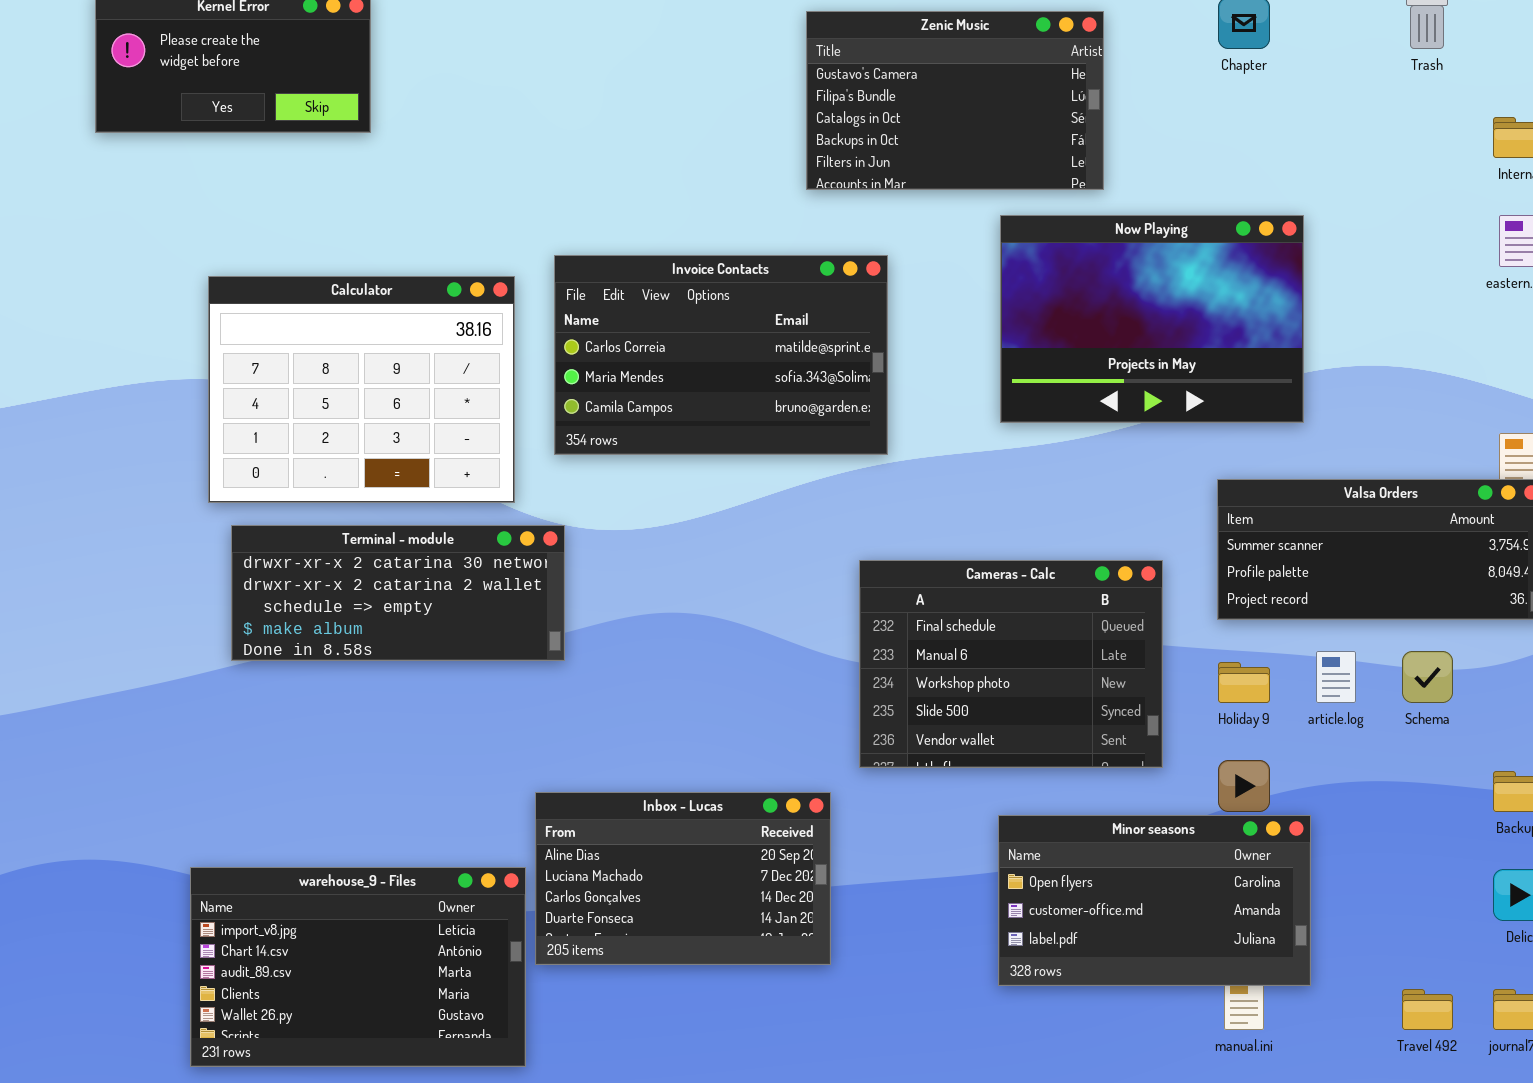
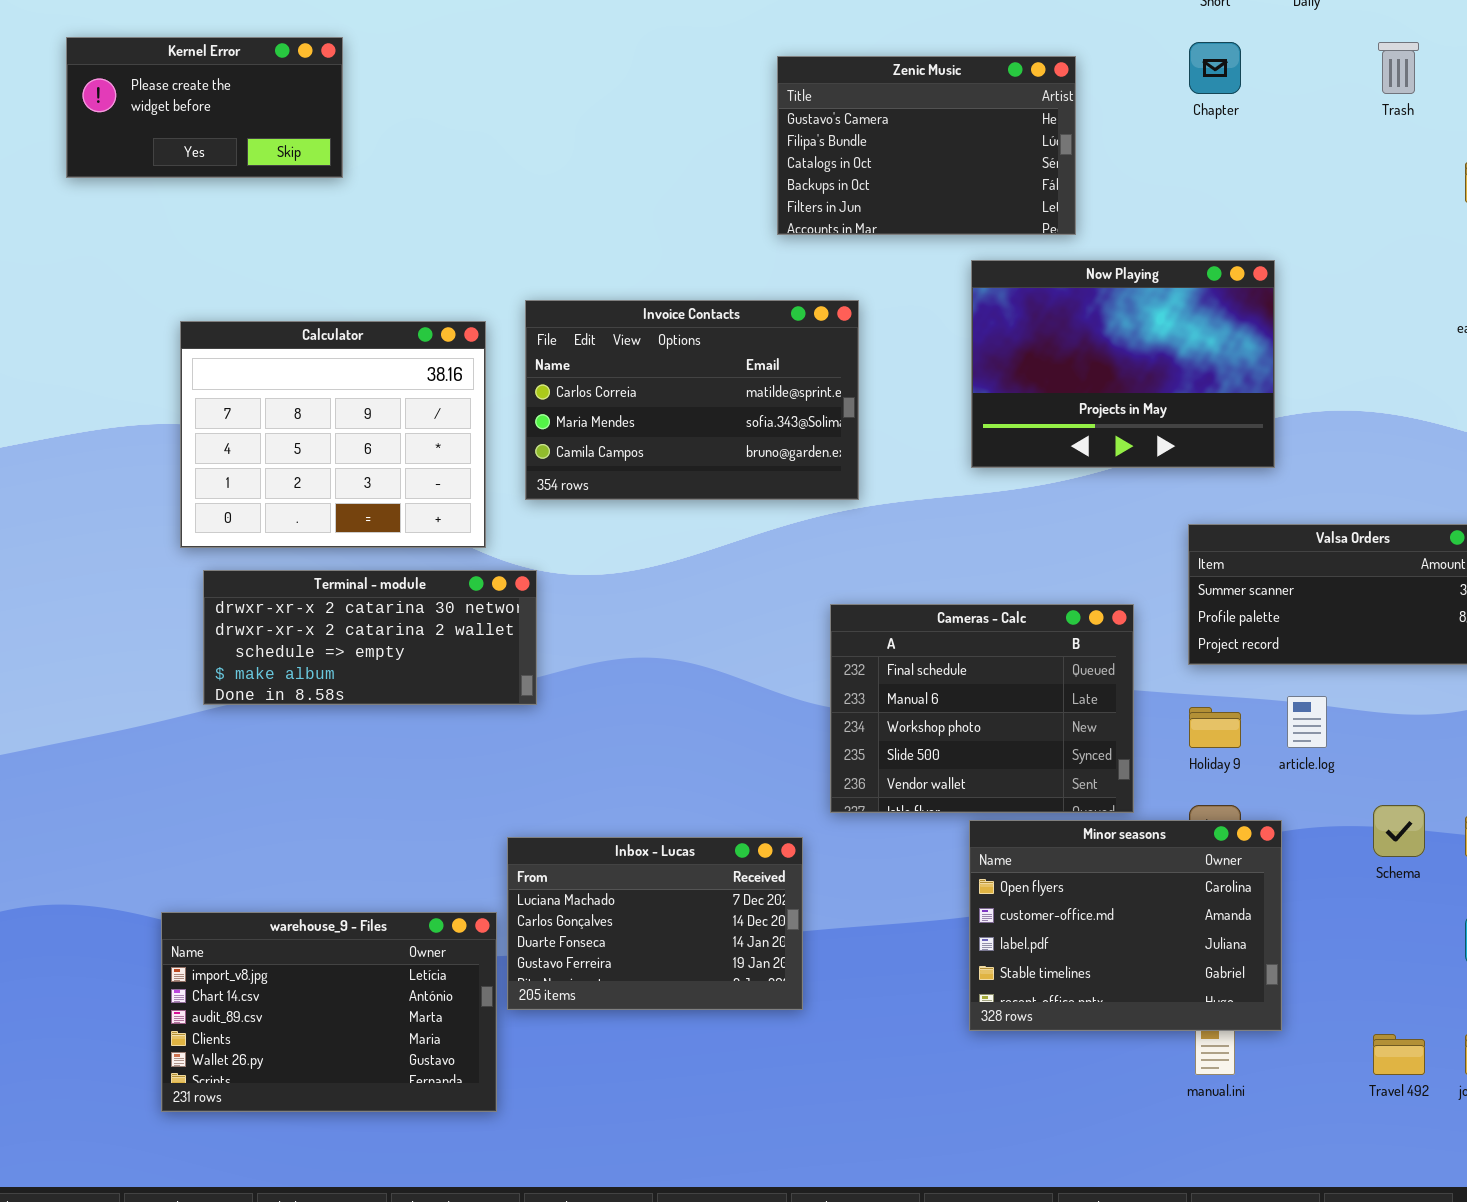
Schema: [1402,651,1453,703] -> [1373,805,1425,857], moved
Inbox - Lucas: [535,792,831,965] -> [507,837,803,1010], scrolled down 1 row
Minor seasons: [998,815,1311,986] -> [969,820,1282,1031], resized

